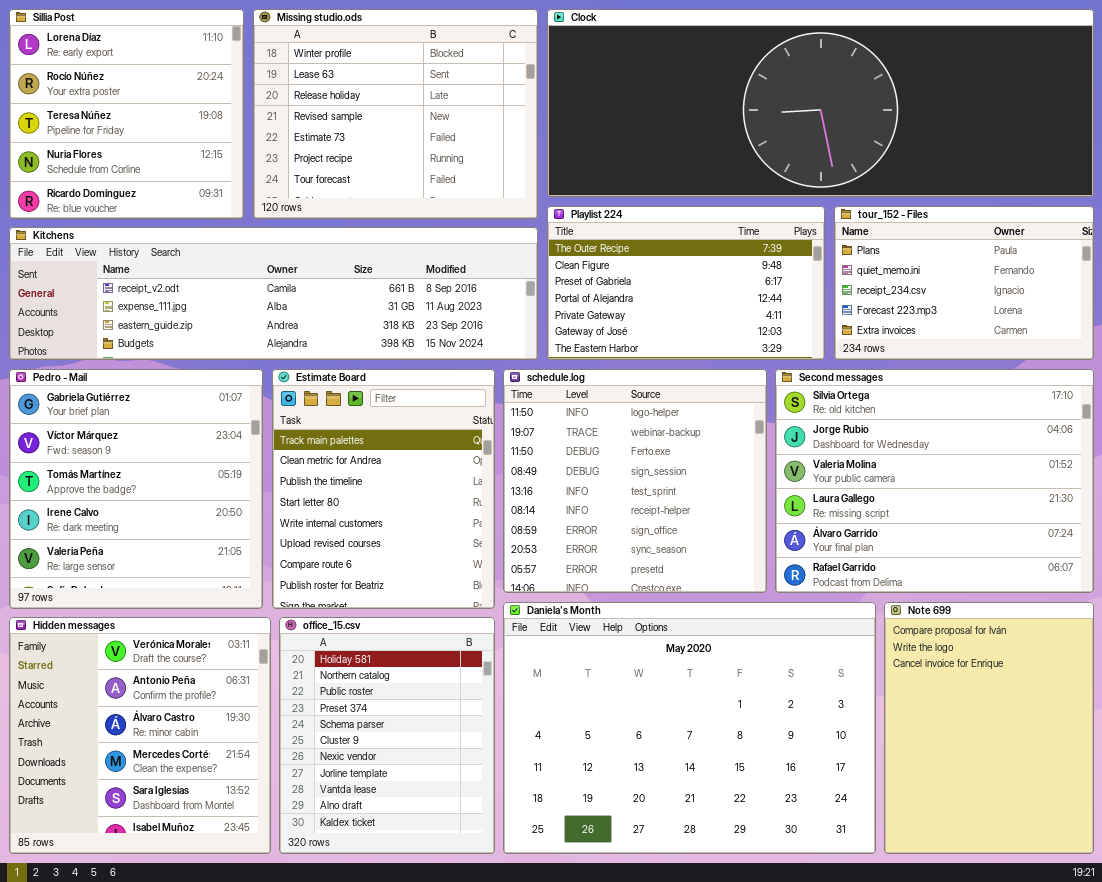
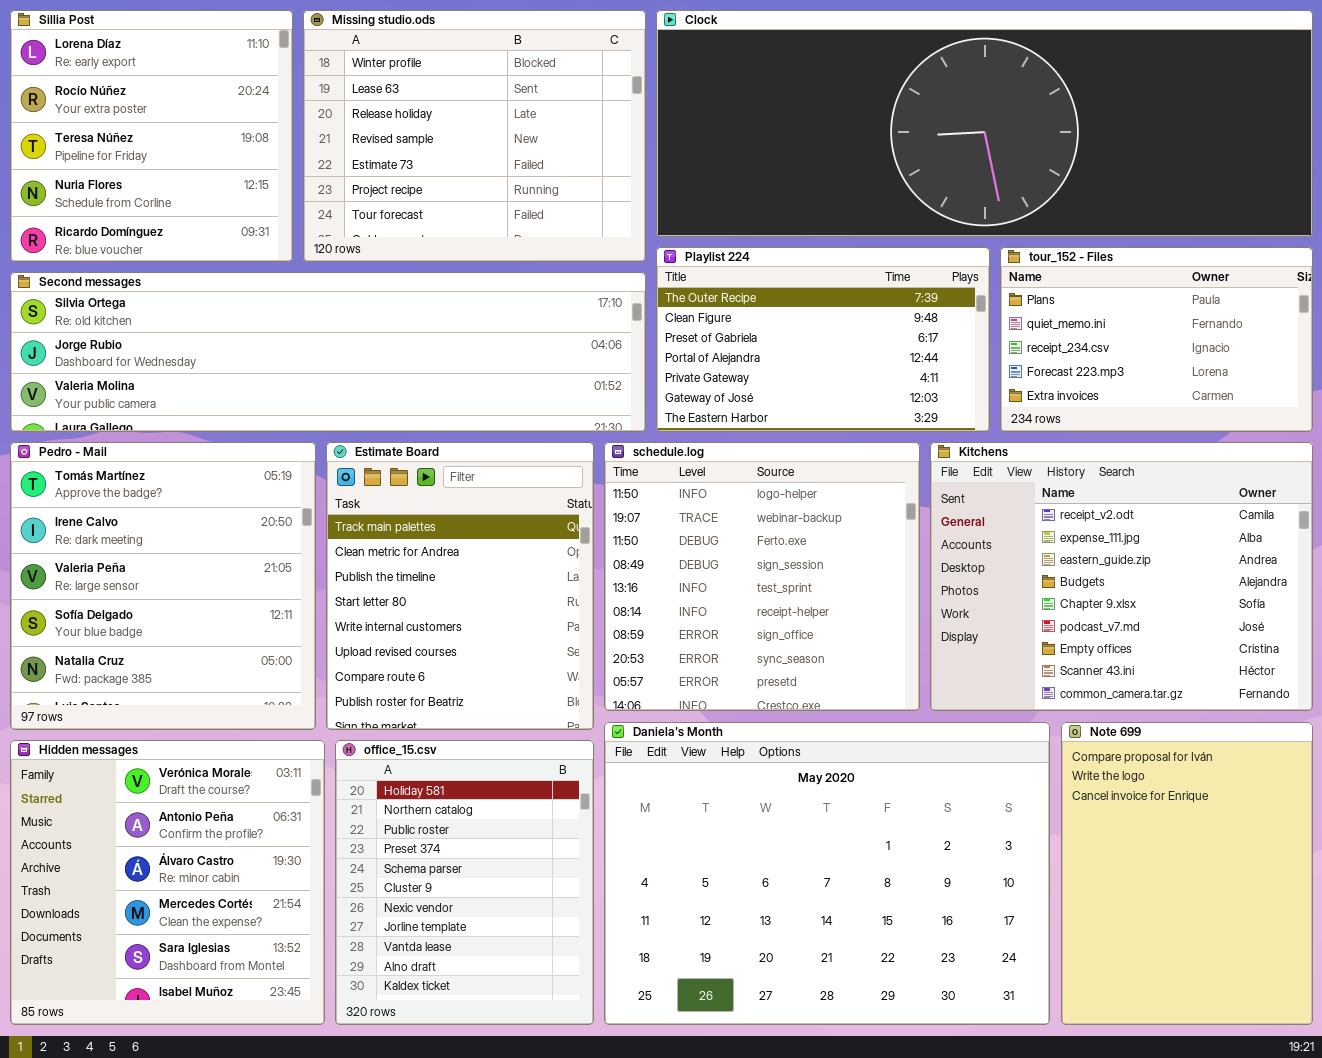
Kitchens: [9,227,538,360] -> [930,442,1313,711], moved, resized
Pedro - Mail: [9,369,263,609] -> [10,442,316,730], scrolled down 2 rows
Second messages: [775,369,1094,593] -> [10,272,646,432], moved, resized

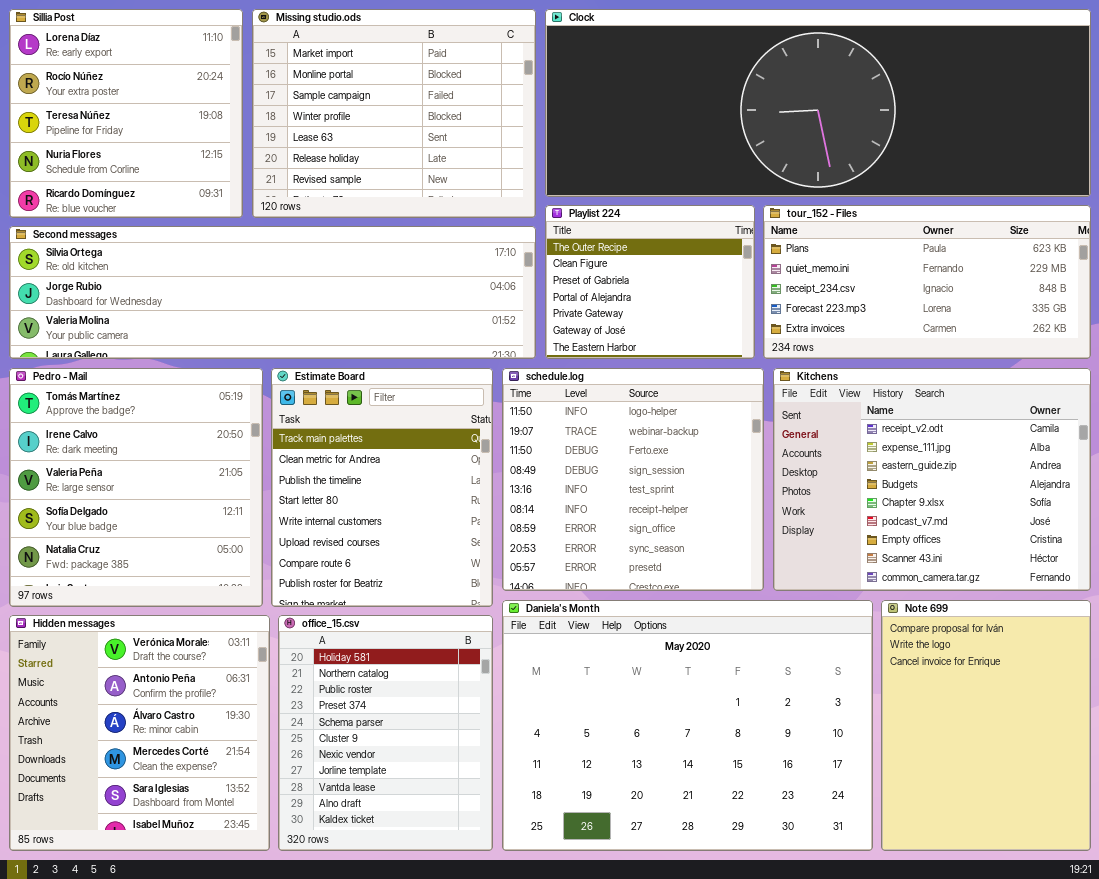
Missing studio.ods: [303,10,646,262] -> [252,9,536,218], scrolled up 3 rows
Playlist 224: [656,247,990,432] -> [545,205,755,359], resized
tour_152 - Files: [1000,247,1313,432] -> [763,205,1091,359], resized

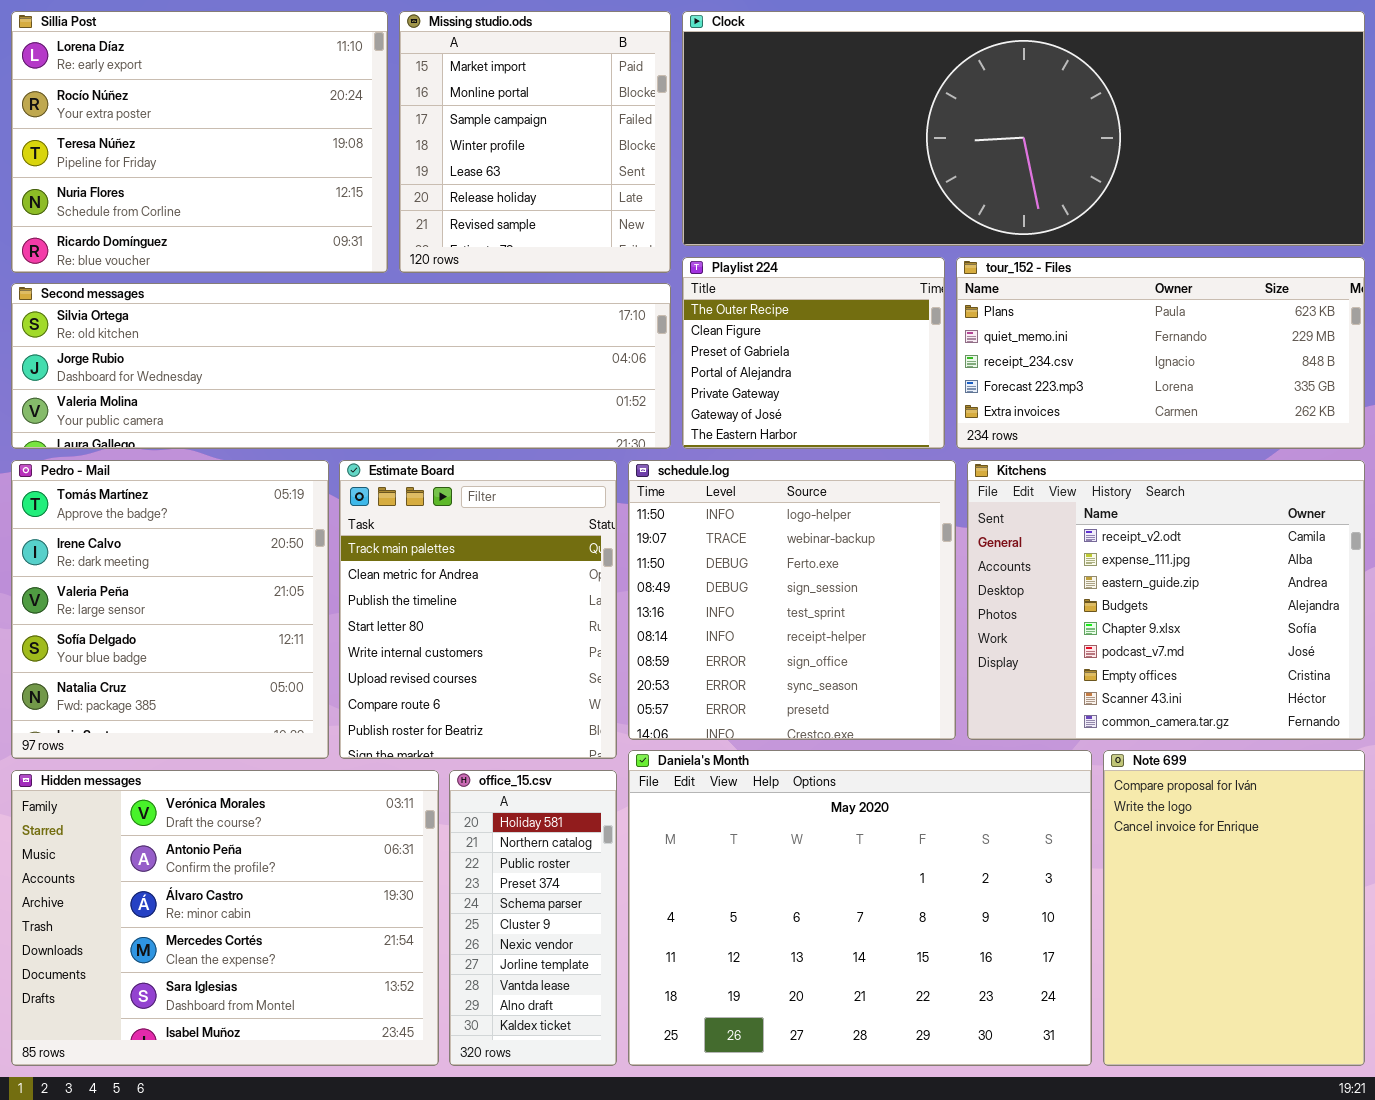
Sillia Post: [9,9,243,218] -> [11,11,388,273], resized
Missing studio.ods: [252,9,536,218] -> [399,11,671,273], resized
Hidden messages: [9,615,270,851] -> [11,770,439,1066], resized
office_15.csv: [278,615,493,851] -> [449,770,617,1066], resized

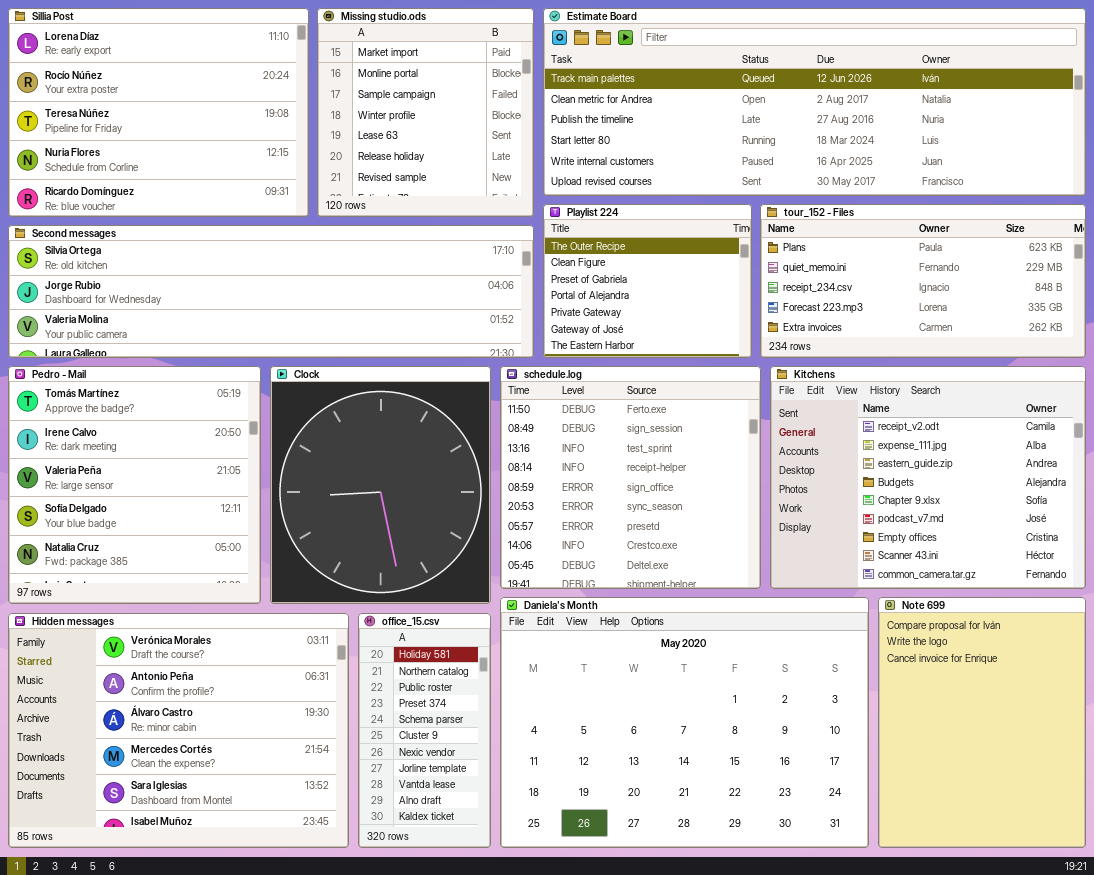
Clock: [682,11,1365,246] -> [270,366,491,604], moved, resized
Estimate Board: [339,460,617,759] -> [543,8,1086,196], moved, resized
schedule.log: [628,460,956,740] -> [500,366,761,589], scrolled down 2 rows

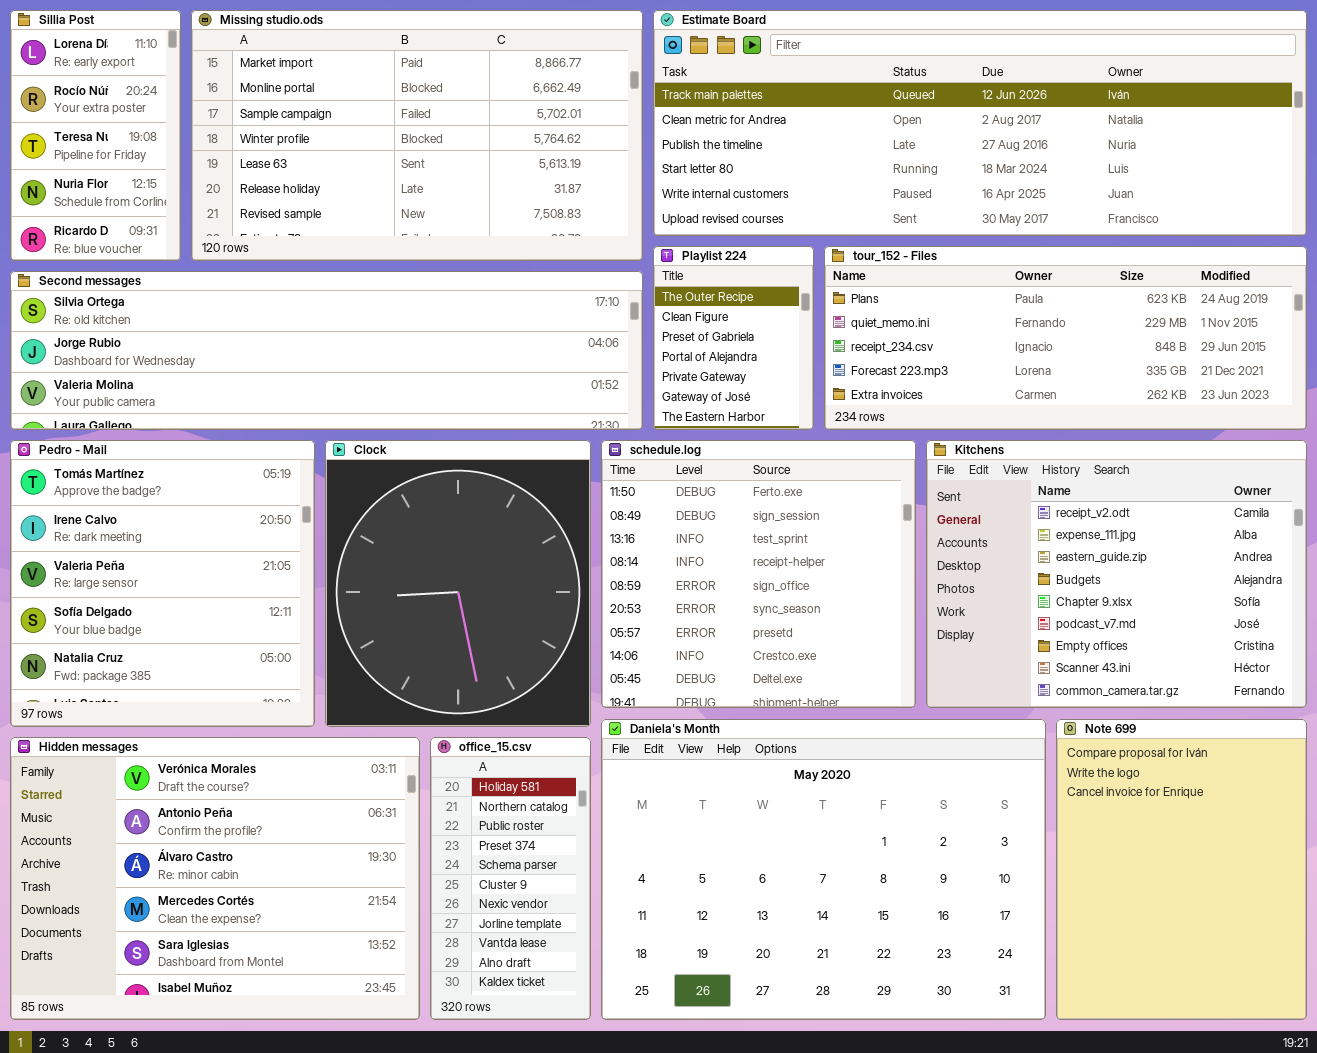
Sillia Post: [8,8,309,217] -> [10,10,181,261], resized
Missing studio.ods: [317,8,534,217] -> [191,10,643,261], resized
Playlist 224: [543,204,752,358] -> [653,246,814,430], resized
tour_152 - Files: [760,204,1086,358] -> [824,246,1307,430], resized

